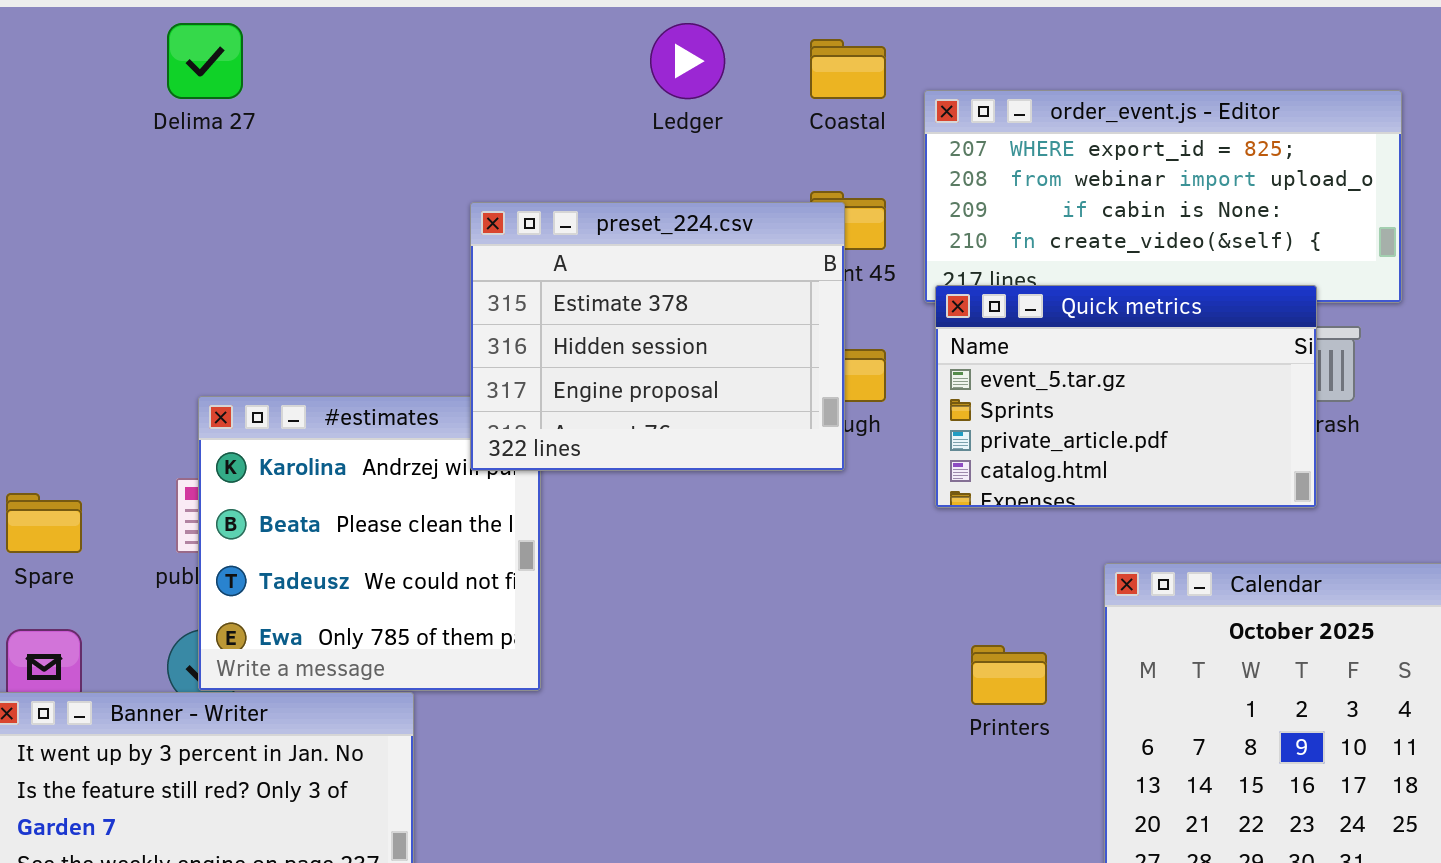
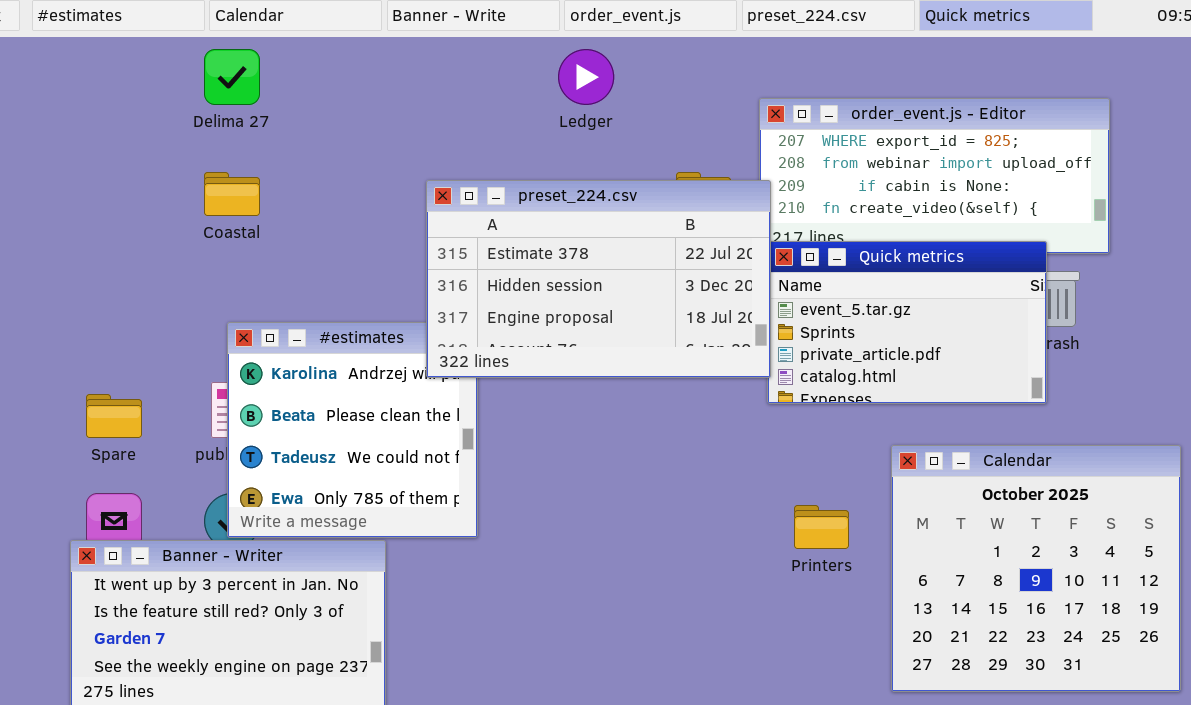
Coastal: [810,39,886,99] -> [204,172,260,216], moved
preset_224.csv: [470,202,845,471] -> [426,180,771,378], resized

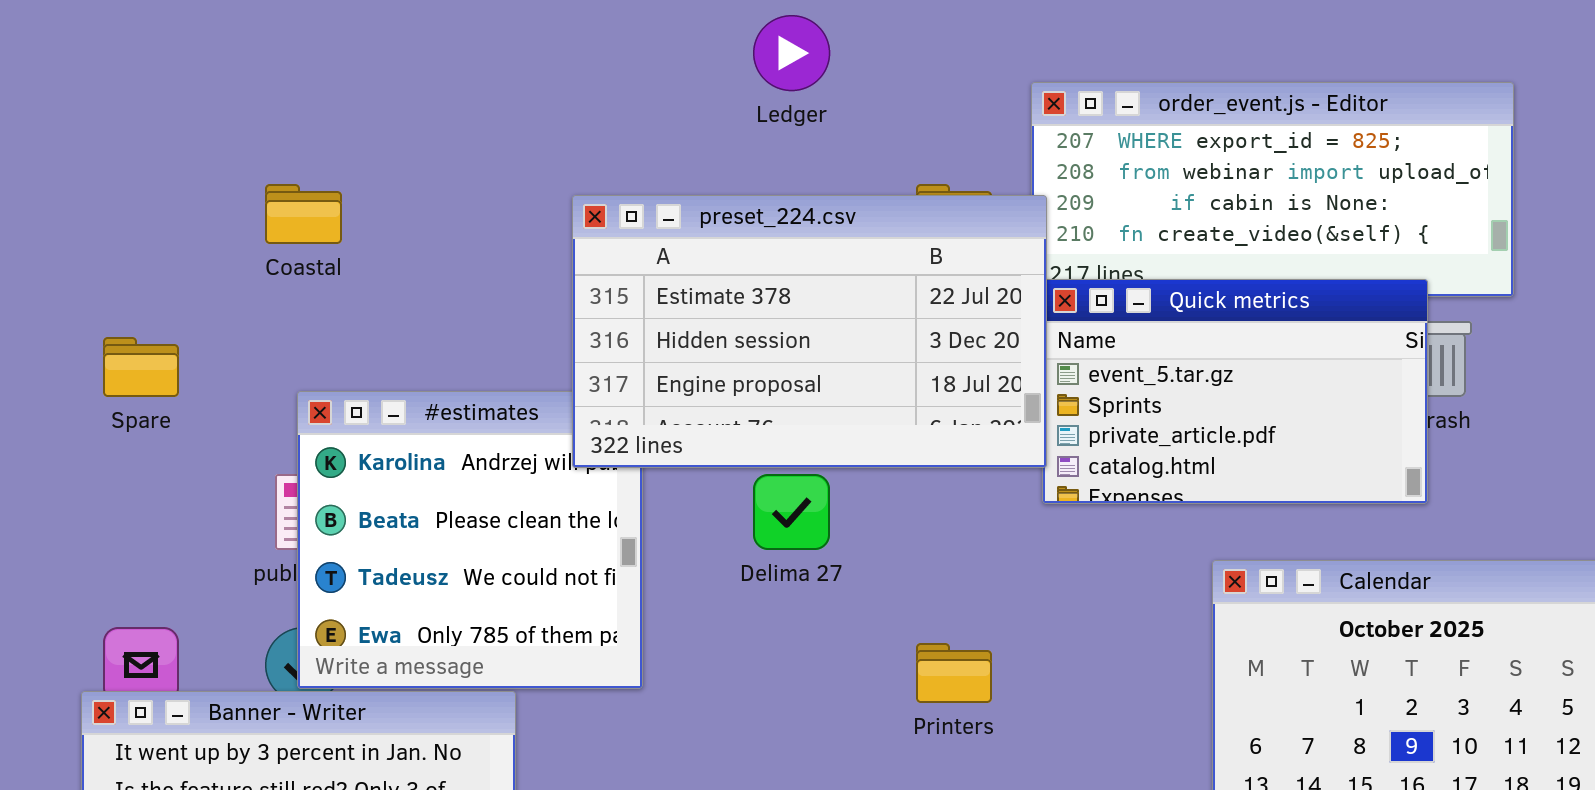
Delima 27: [204,49,260,105] -> [753,474,830,550], moved
Spare: [86,394,142,438] -> [103,337,179,397], moved
Printers: [794,505,849,549] -> [916,643,992,703], moved

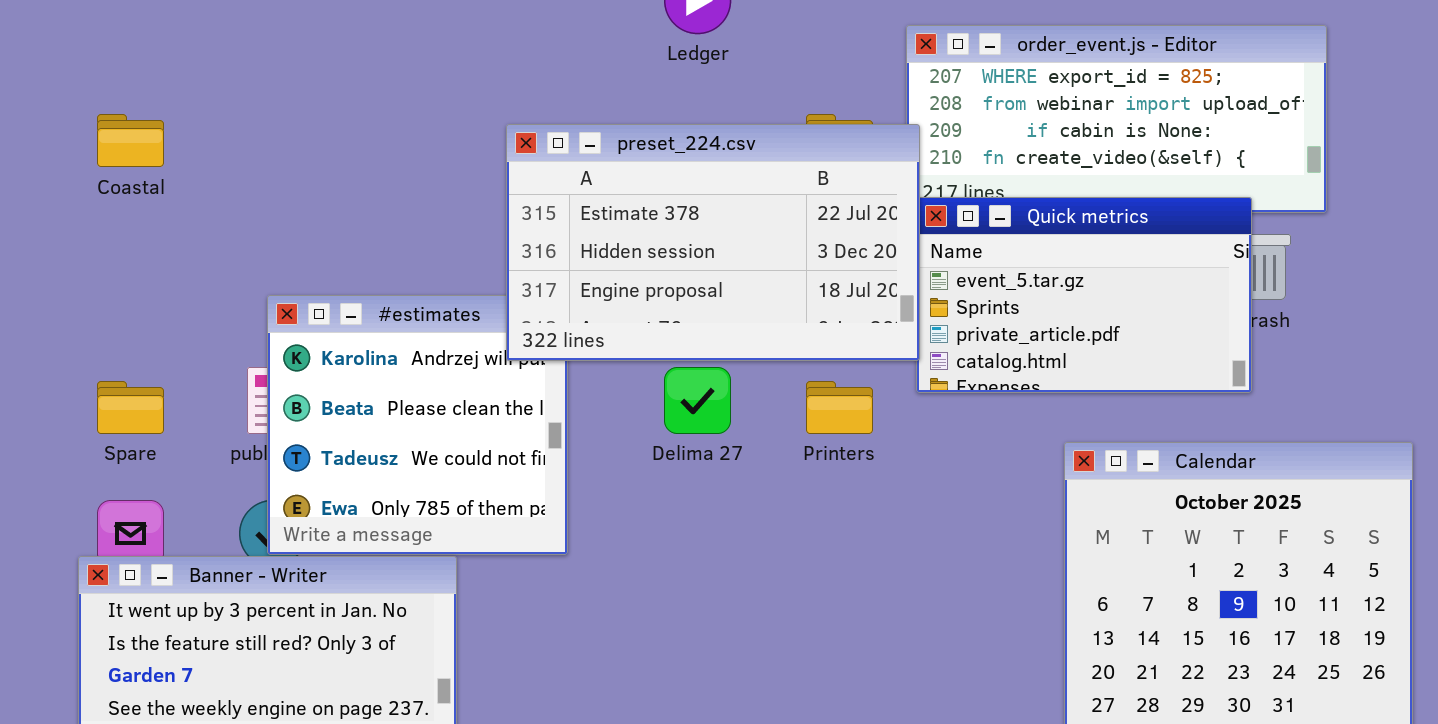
Coastal: [265,184,342,244] -> [97,114,164,167], moved
Spare: [103,337,179,397] -> [97,381,164,434], moved
Printers: [916,643,992,703] -> [806,381,873,434], moved

